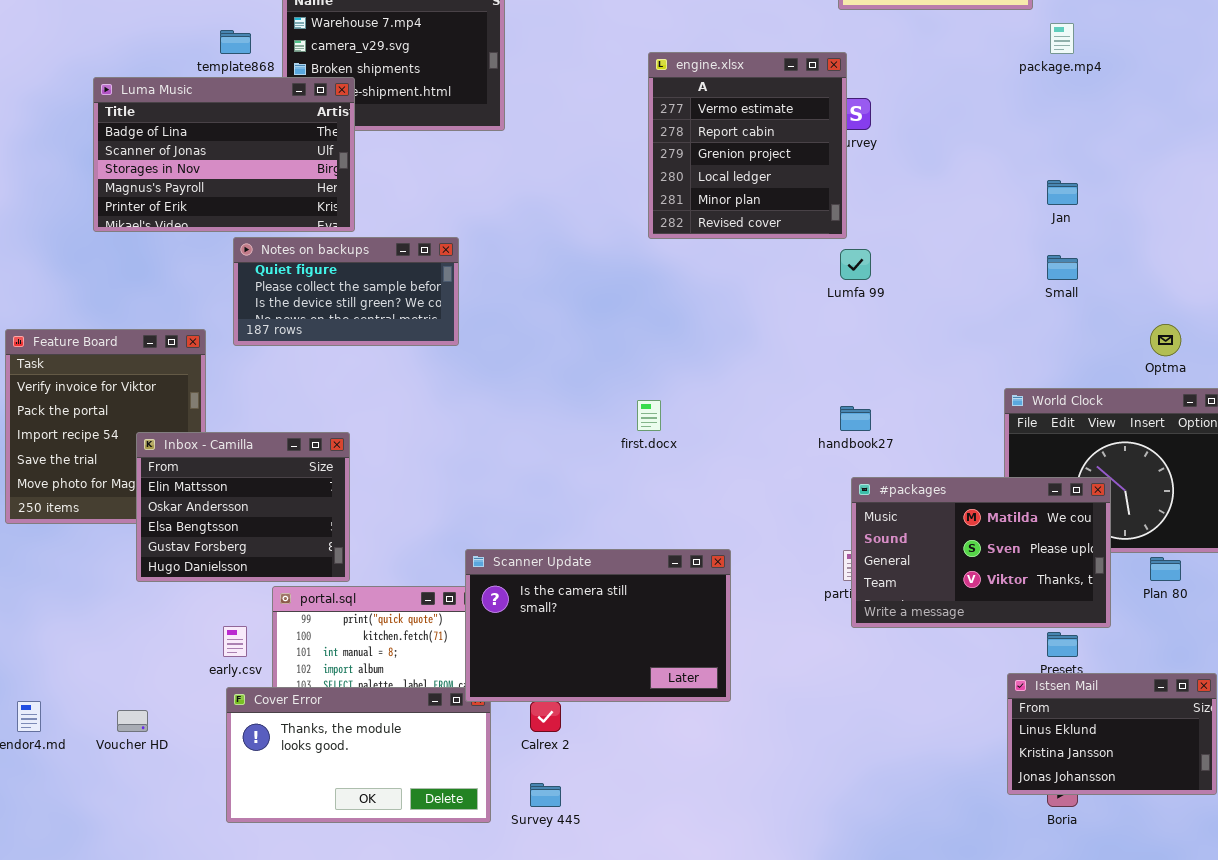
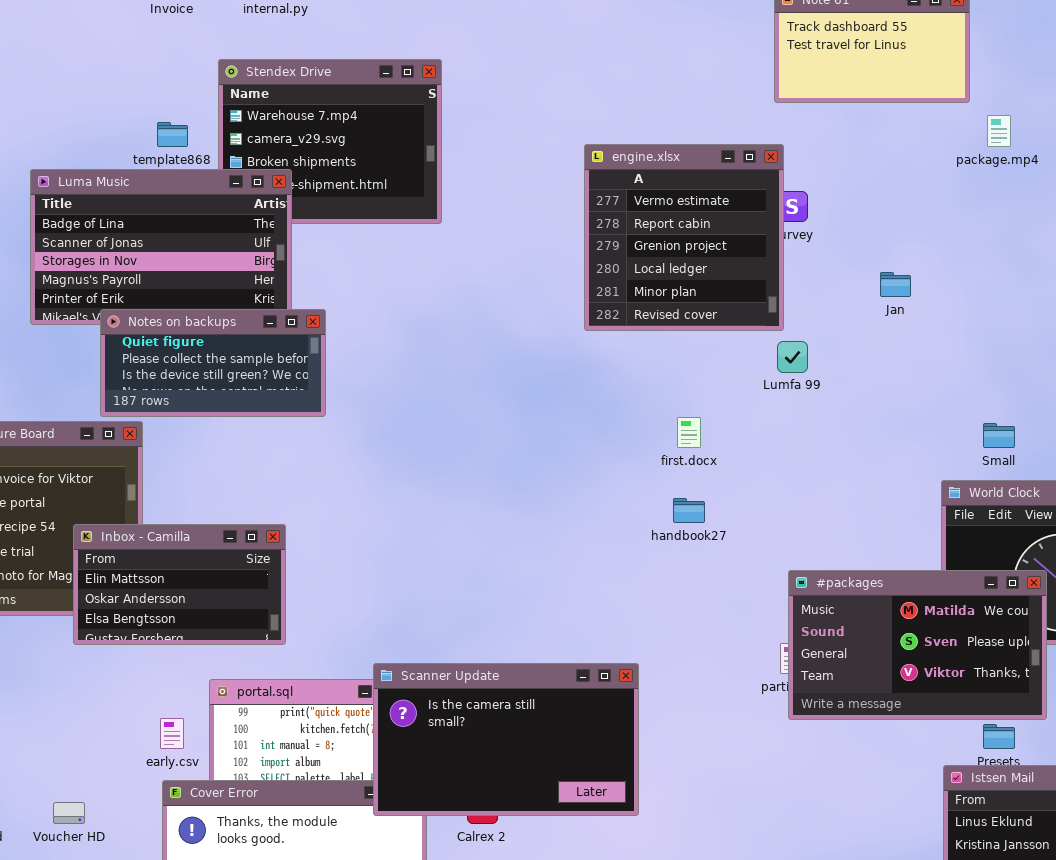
Jan: [1047,180,1078,205] -> [880,272,911,297], moved
Notes on backups: [233,237,459,346] -> [100,309,326,417], moved
Small: [1047,255,1078,280] -> [983,423,1015,448], moved
first.docx: [637,400,661,431] -> [677,417,701,448], moved
handbook27: [840,406,871,431] -> [673,498,705,523], moved
Inbox - Camilla: [136,432,350,582] -> [73,524,286,645], resized
Scanner Update: [465,549,731,702] -> [373,663,639,816], moved

